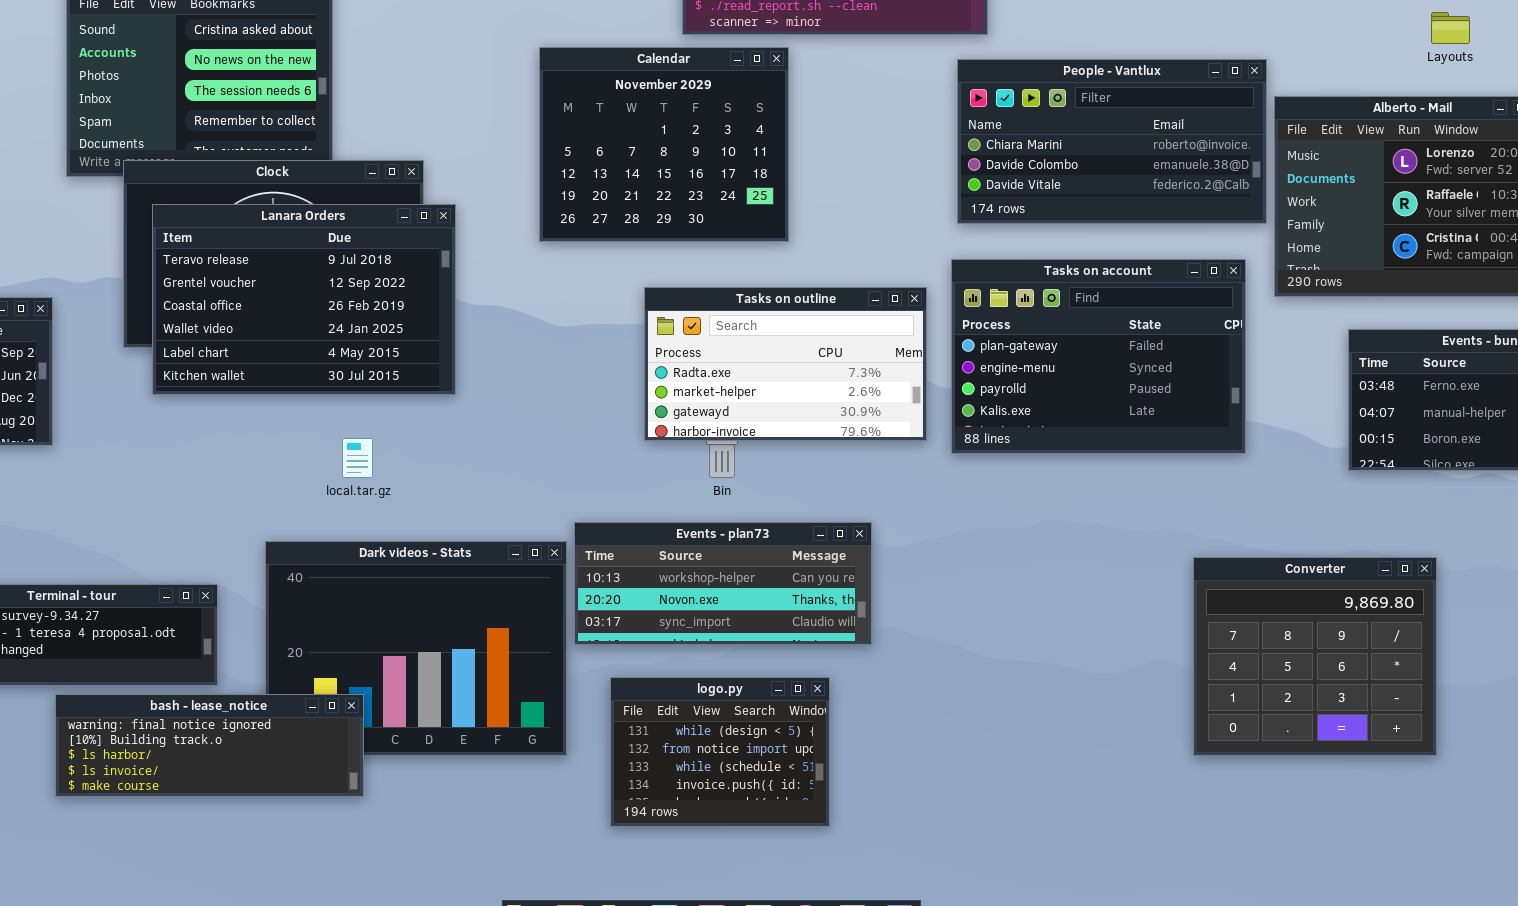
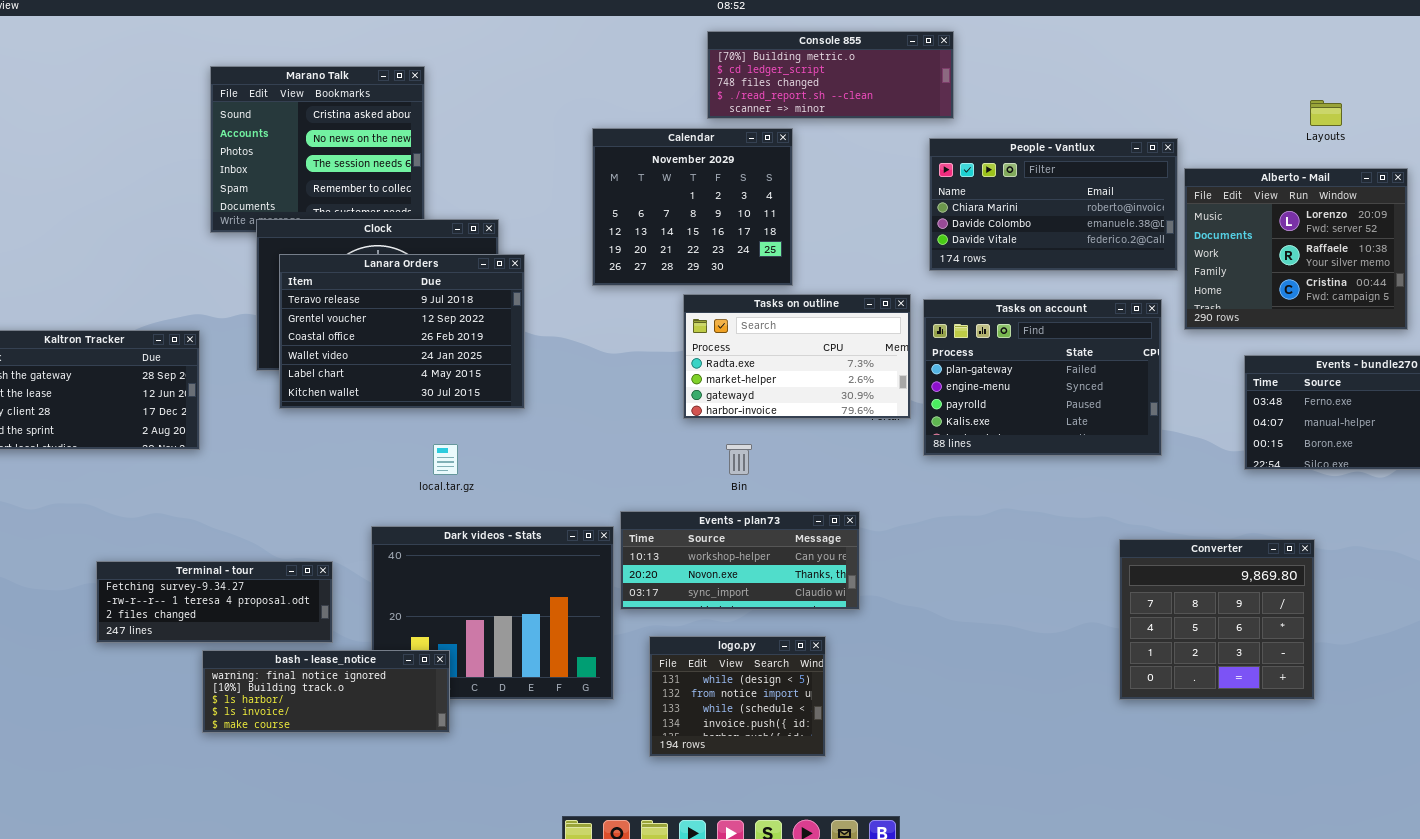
Tasks on outline: [644,287,927,441] -> [683,294,911,419], moved

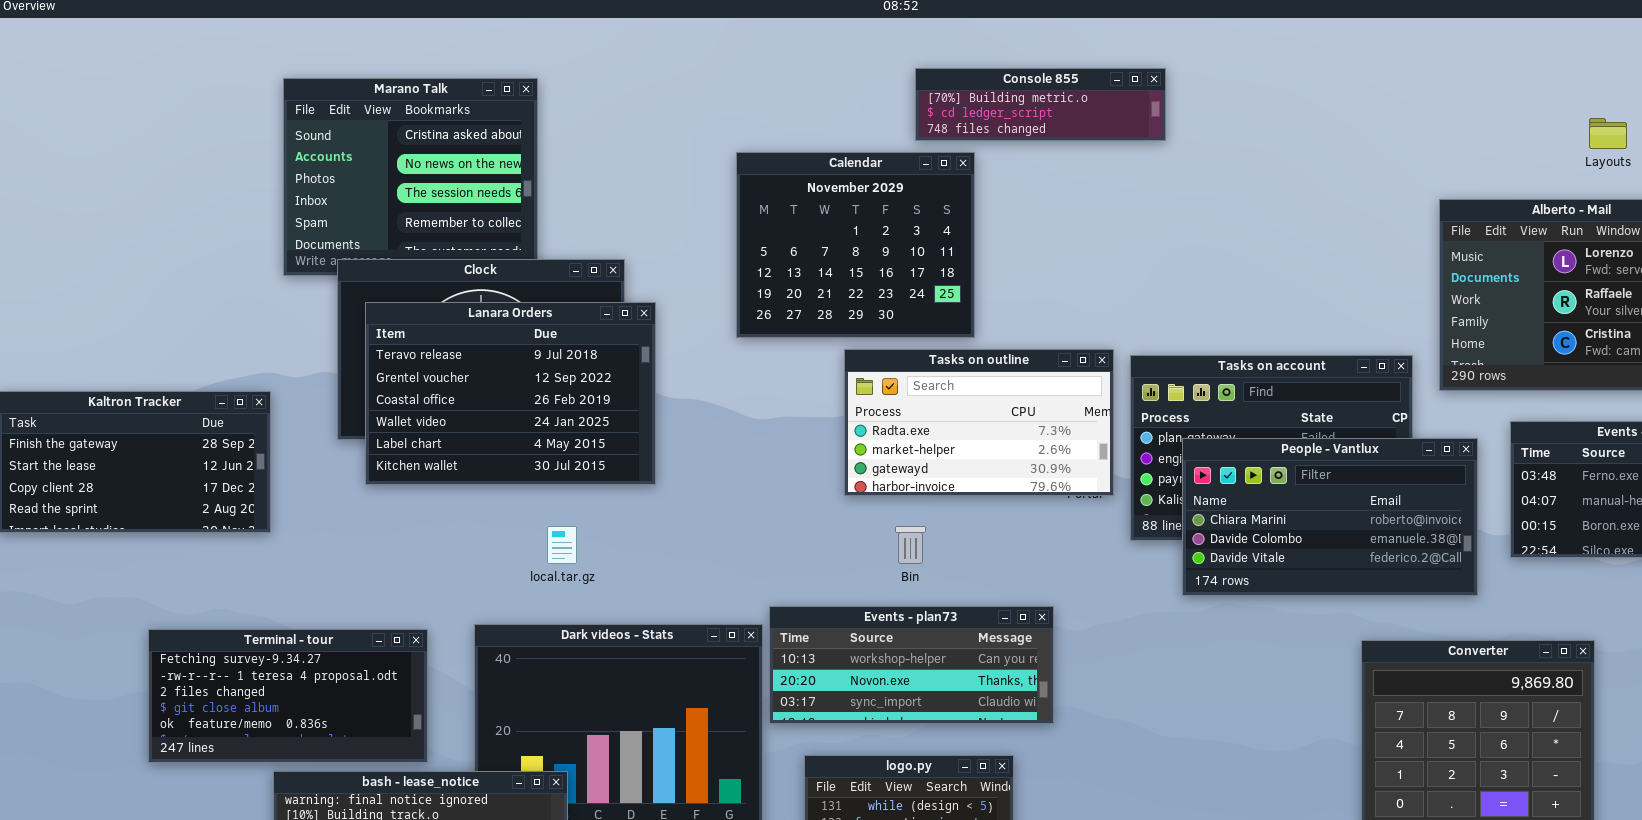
Console 855: [707,31,954,119] -> [915,68,1166,141], resized
People - Vantlux: [929,138,1178,271] -> [1182,438,1478,596], moved
Terminal - tour: [96,561,333,643] -> [148,629,428,763], resized

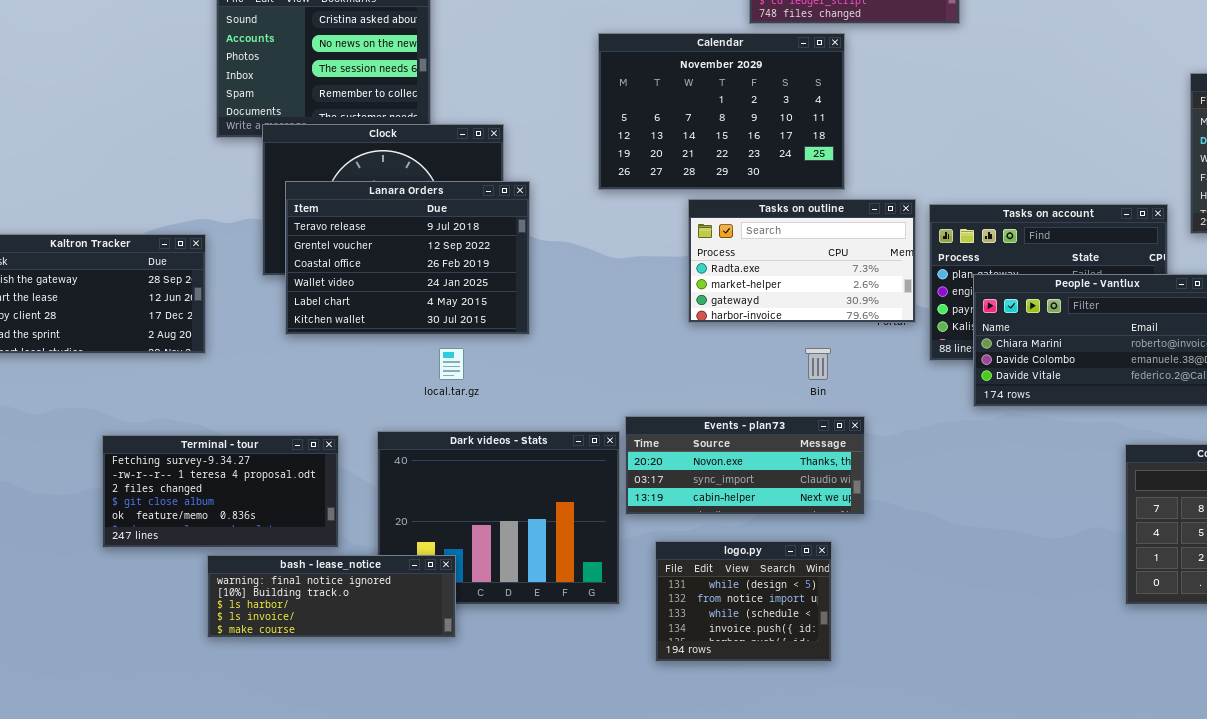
Calendar: [736,152,975,338] -> [598,33,845,190], resized
Lanara Orders: [365,302,656,485] -> [285,181,530,335], moved
Bin: [895,526,926,564] -> [805,348,831,380], moved
Events - plan73: [769,606,1054,724] -> [625,416,865,515], scrolled down 1 row

